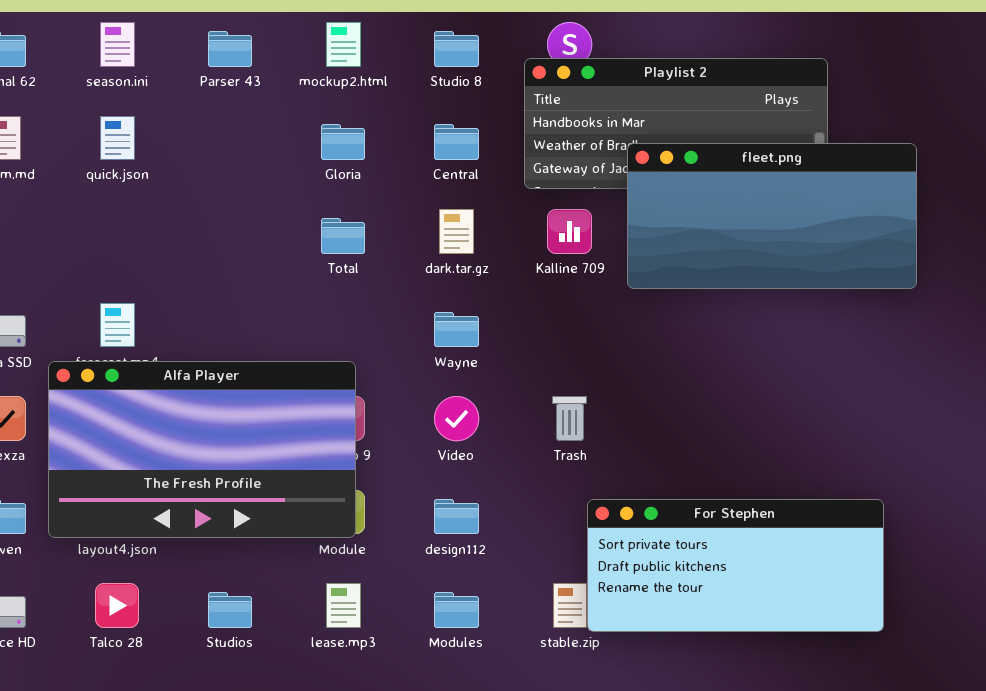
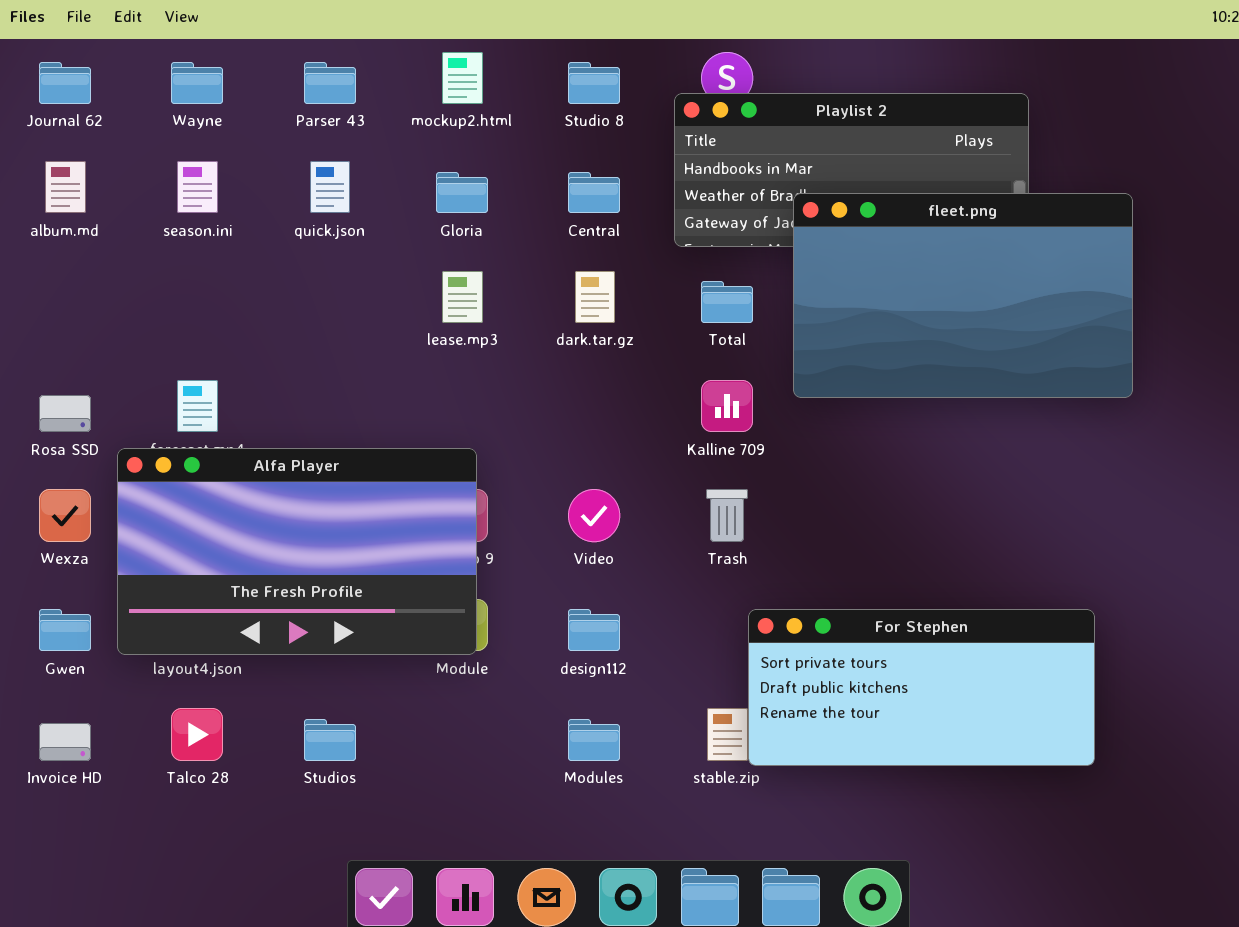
season.ini: [100,22,135,67] -> [177,161,218,213], moved
quick.json: [100,116,135,160] -> [310,161,350,213], moved
fleet.png: [627,143,917,289] -> [793,193,1133,398], resized
Kalline 709: [547,209,592,254] -> [701,380,753,432], moved
Total: [321,218,365,254] -> [701,281,753,323], moved
Wayne: [434,312,479,347] -> [171,62,223,104], moved
lease.mp3: [326,583,361,628] -> [442,271,483,323], moved

